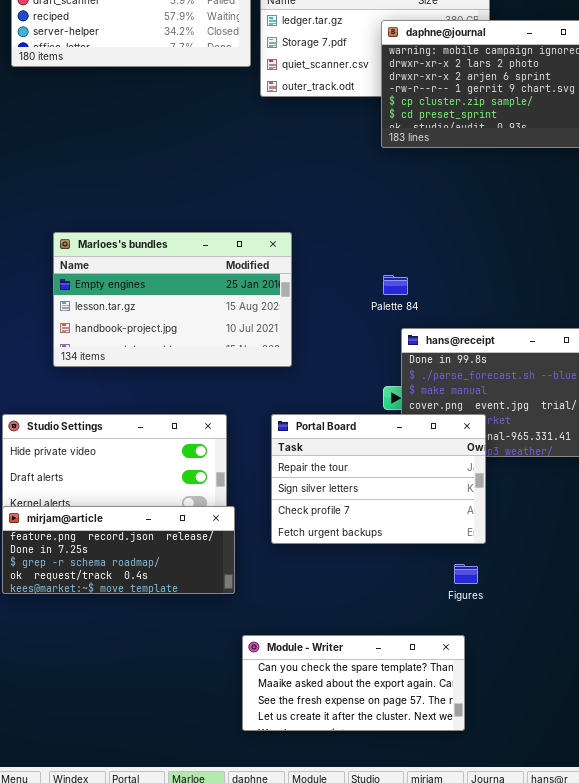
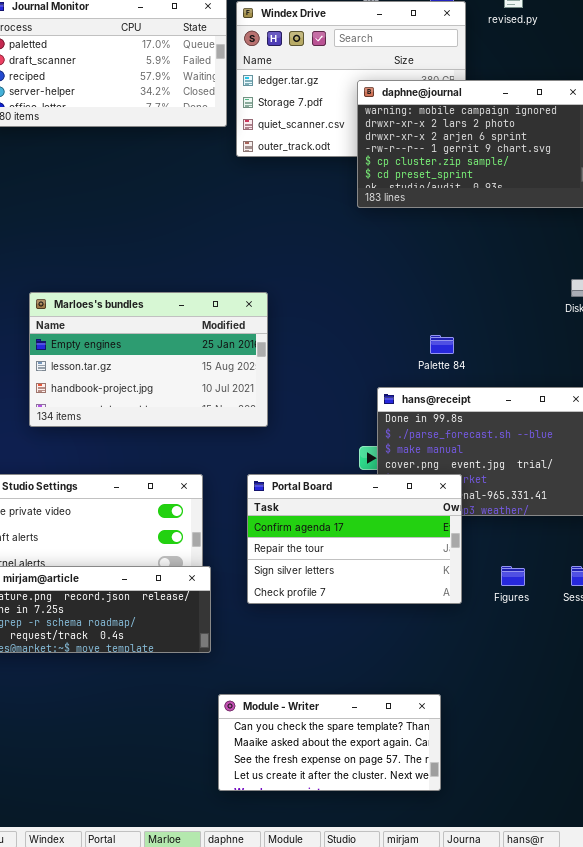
Palette 84: [383,275,408,295] -> [430,335,454,354], moved
Portal Board: [271,414,486,544] -> [247,474,462,604], scrolled up 1 row
Figures: [454,564,478,584] -> [501,566,525,586], moved

